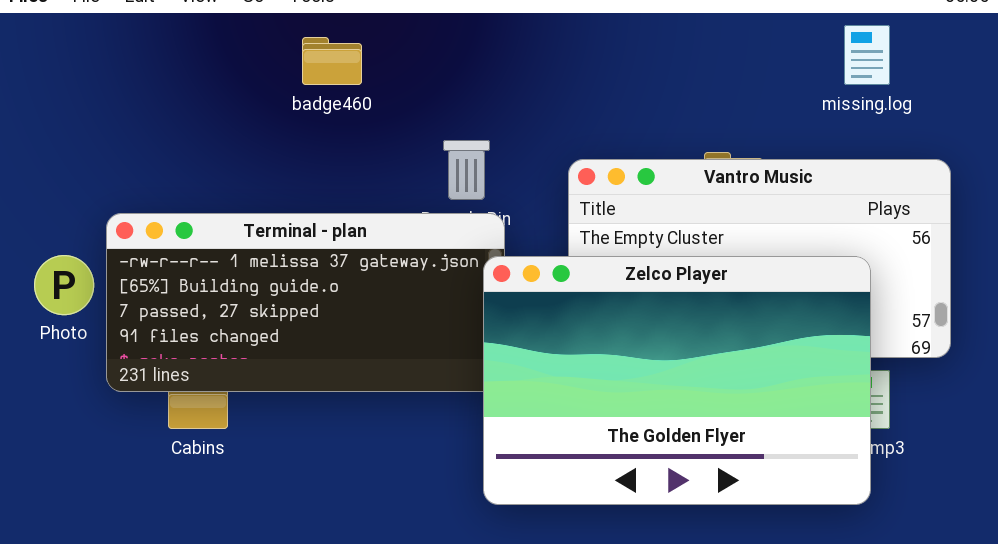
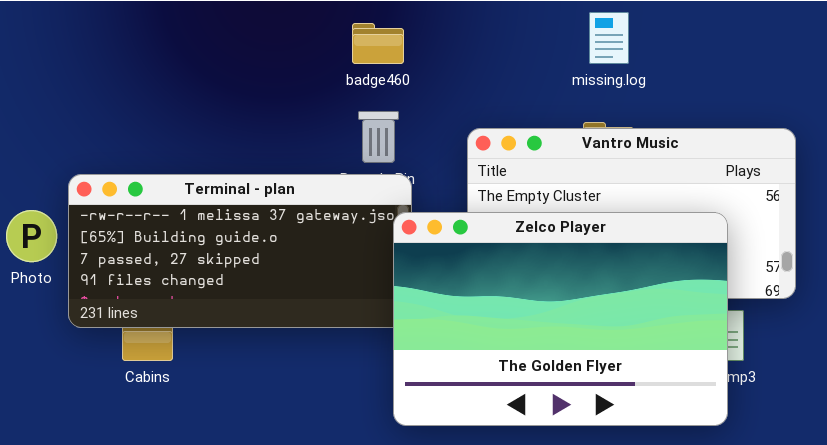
missing.log: [844,25,890,85] -> [589,12,629,64], moved
badge460: [302,37,362,85] -> [352,23,404,64], moved

